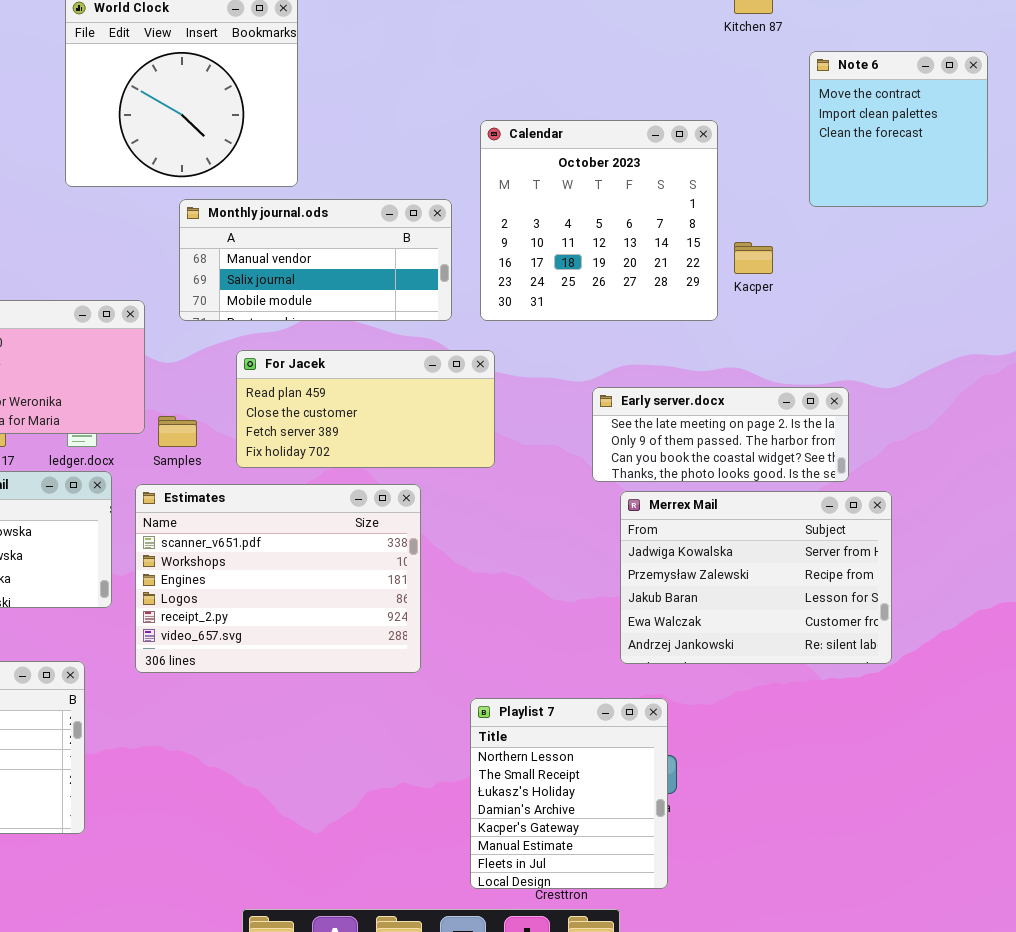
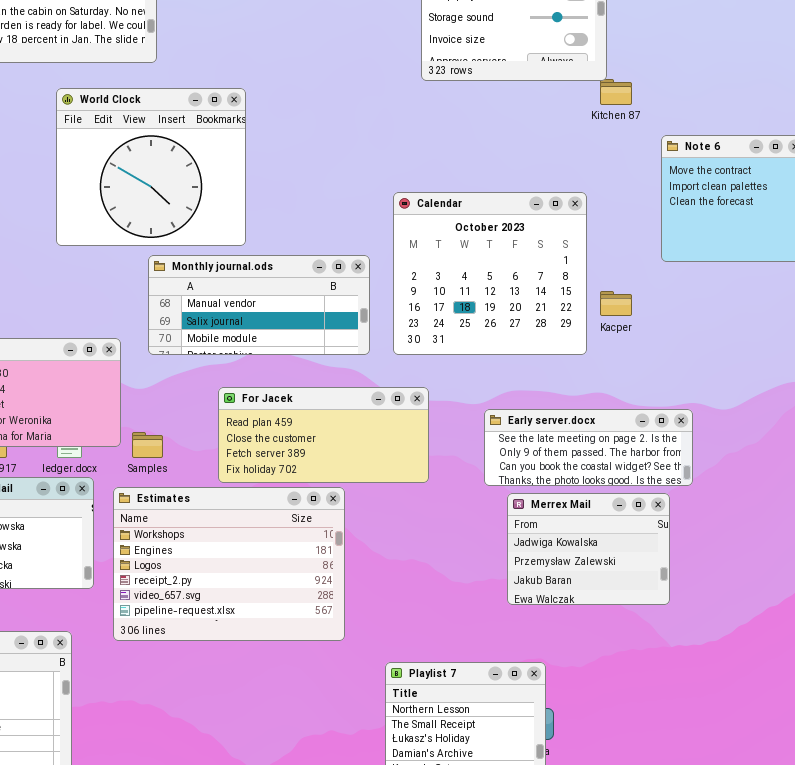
For Jacek: [236,350,495,468] -> [218,387,429,483], moved
Estimates: [135,484,421,673] -> [113,487,345,641], scrolled down 1 row
Merrex Mail: [620,491,892,664] -> [507,493,670,605], resized

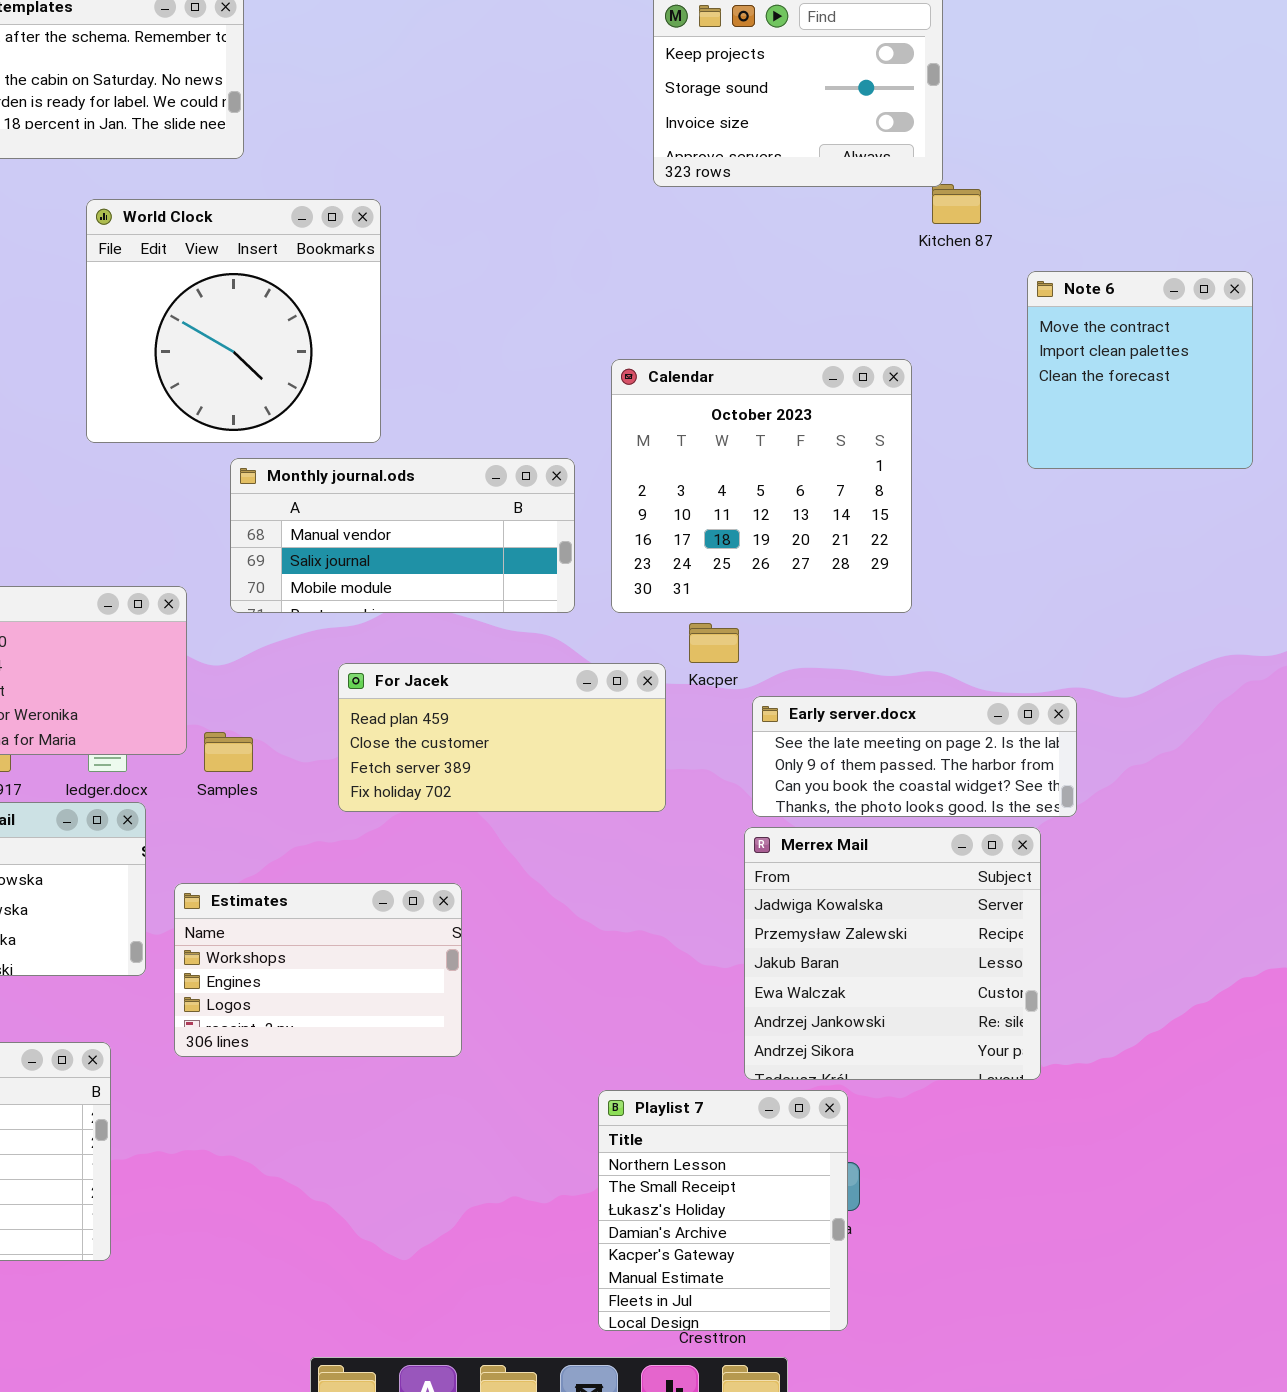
Kacper: [600,291,632,316] -> [689,623,739,663], moved
Estimates: [113,487,345,641] -> [174,883,462,1057], resized
Merrex Mail: [507,493,670,605] -> [744,827,1041,1080], resized

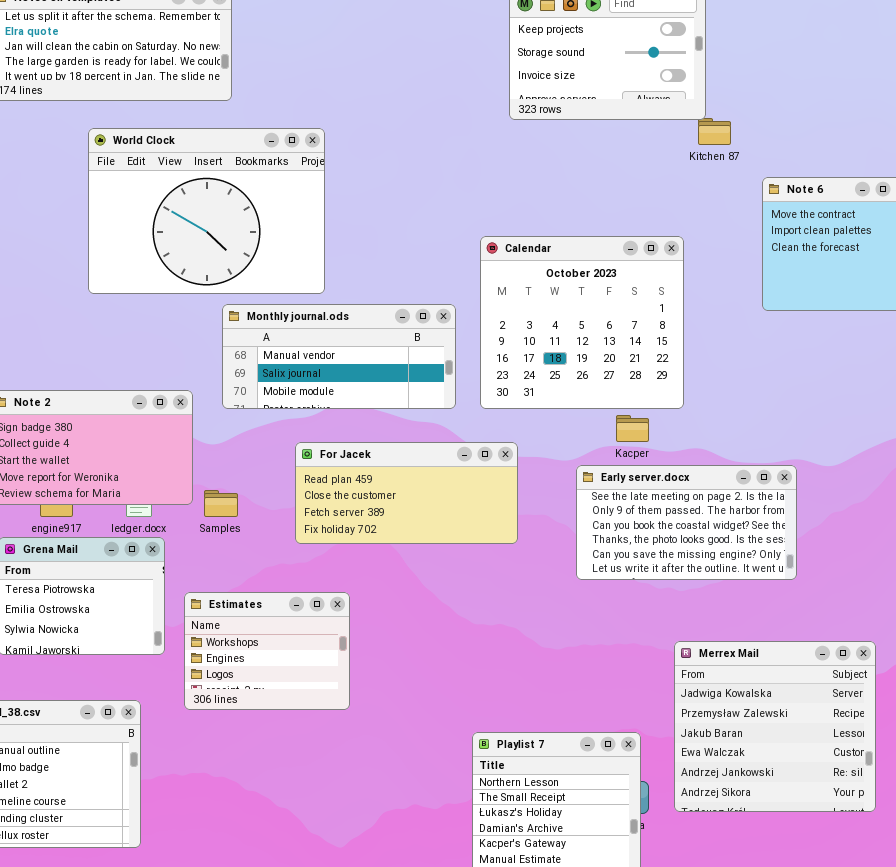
World Clock: [86,199,381,443] -> [88,128,325,294], resized
Kacper: [689,623,739,663] -> [616,415,649,442], moved
Early server.docx: [752,696,1077,817] -> [576,465,797,580], resized
Merrex Mail: [744,827,1041,1080] -> [674,641,876,812], moved
Estimates: [174,883,462,1057] -> [184,592,350,710], resized

